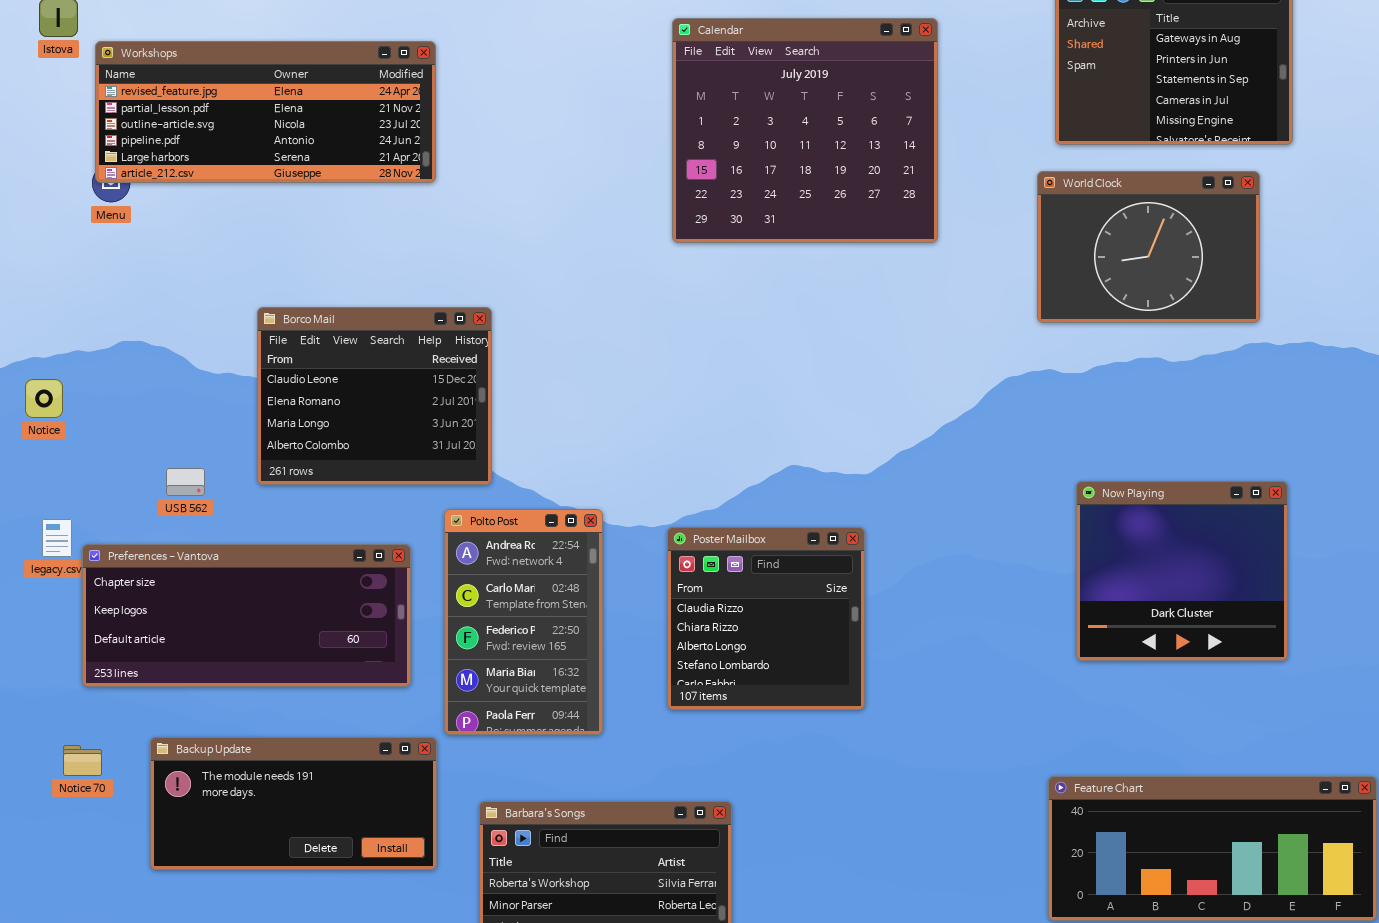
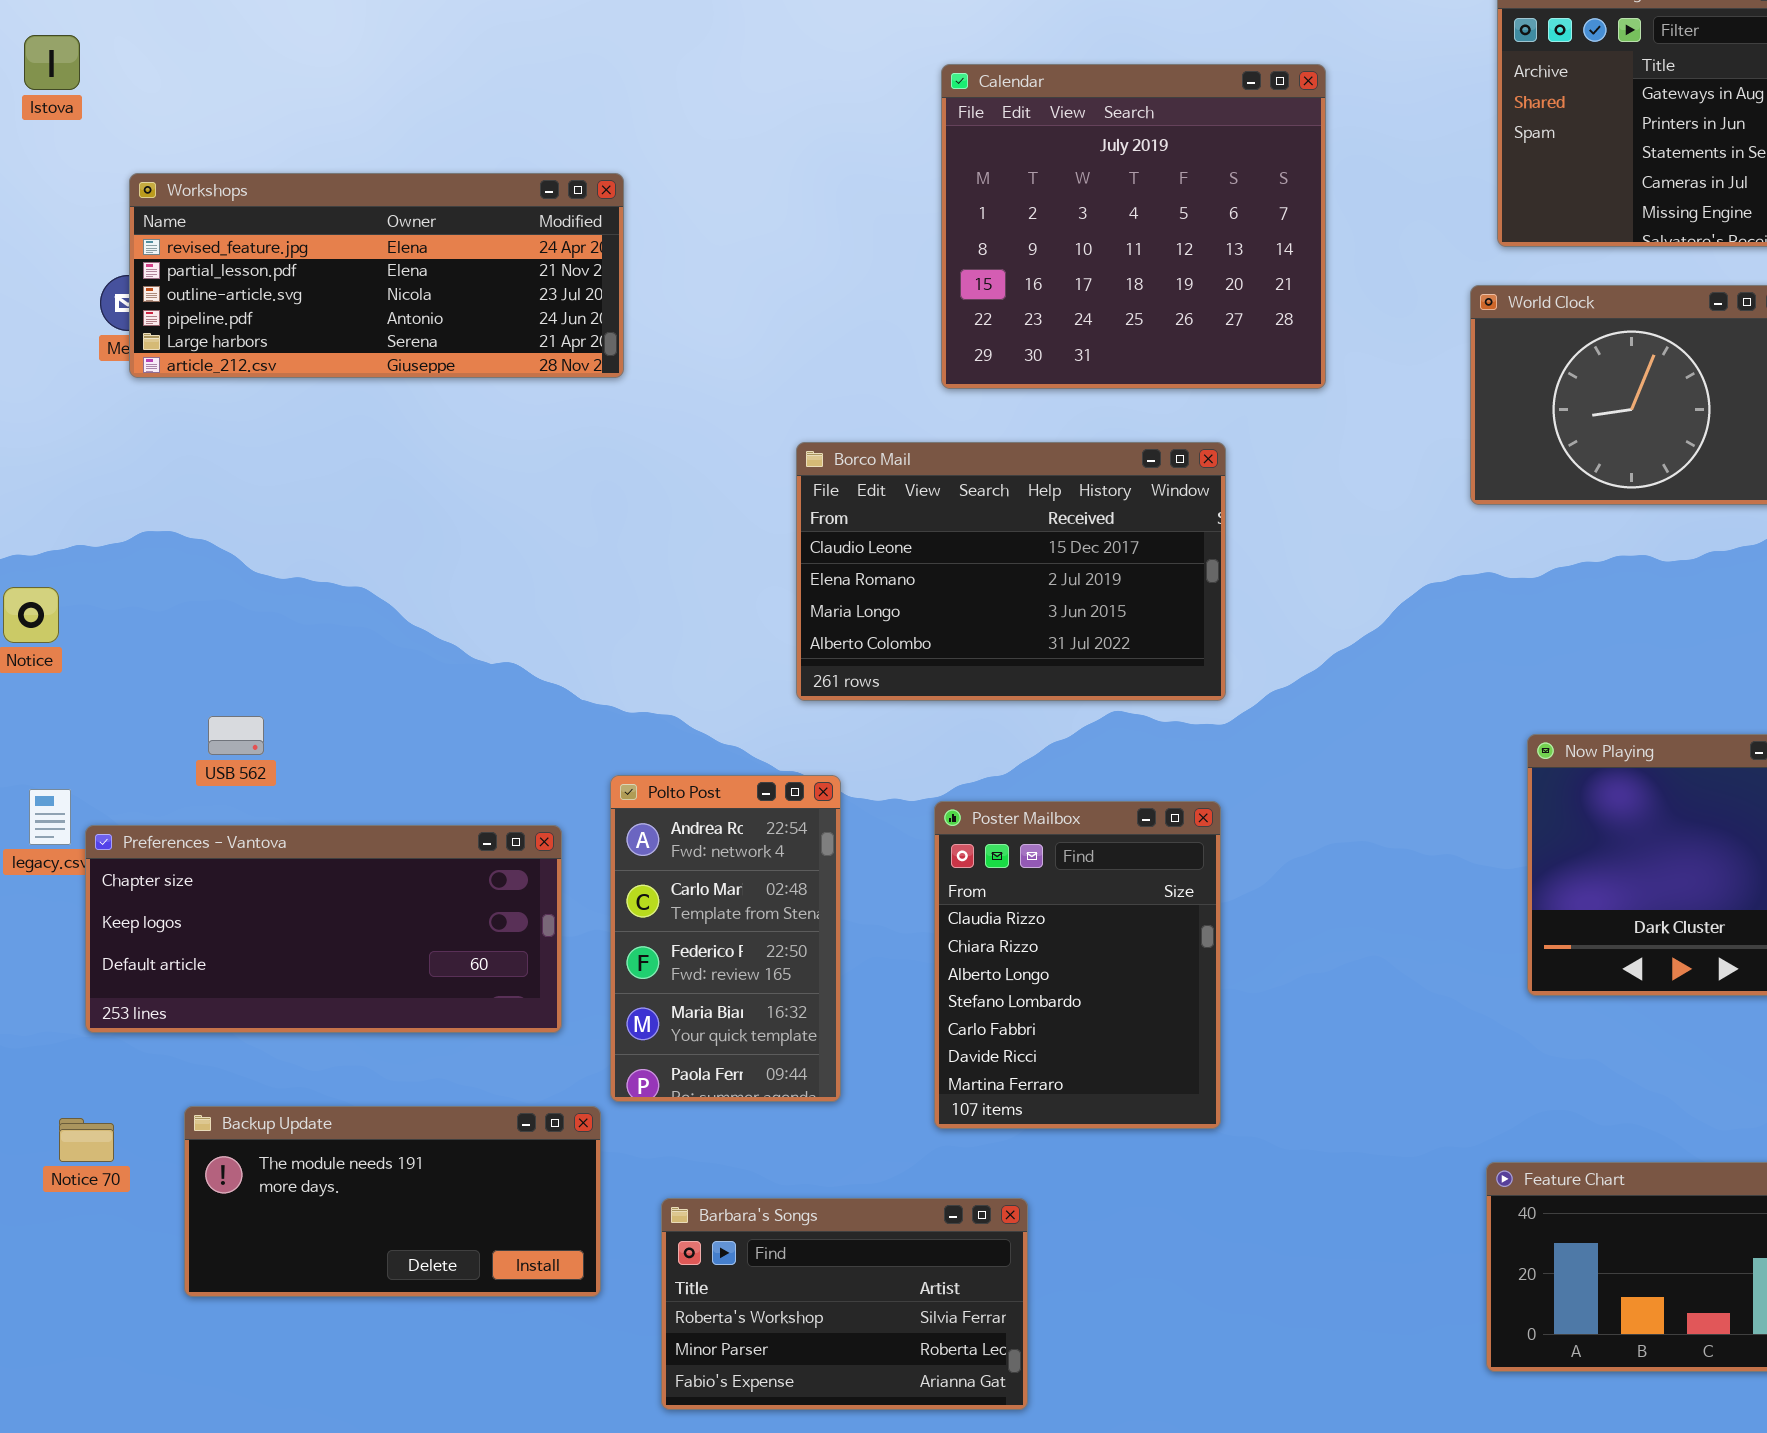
Workshops: [95,41,436,183] -> [129,173,624,378], moved
Borco Mail: [257,307,492,485] -> [796,442,1226,701], moved, resized
Poster Mailbox: [667,527,865,710] -> [934,801,1221,1129], resized

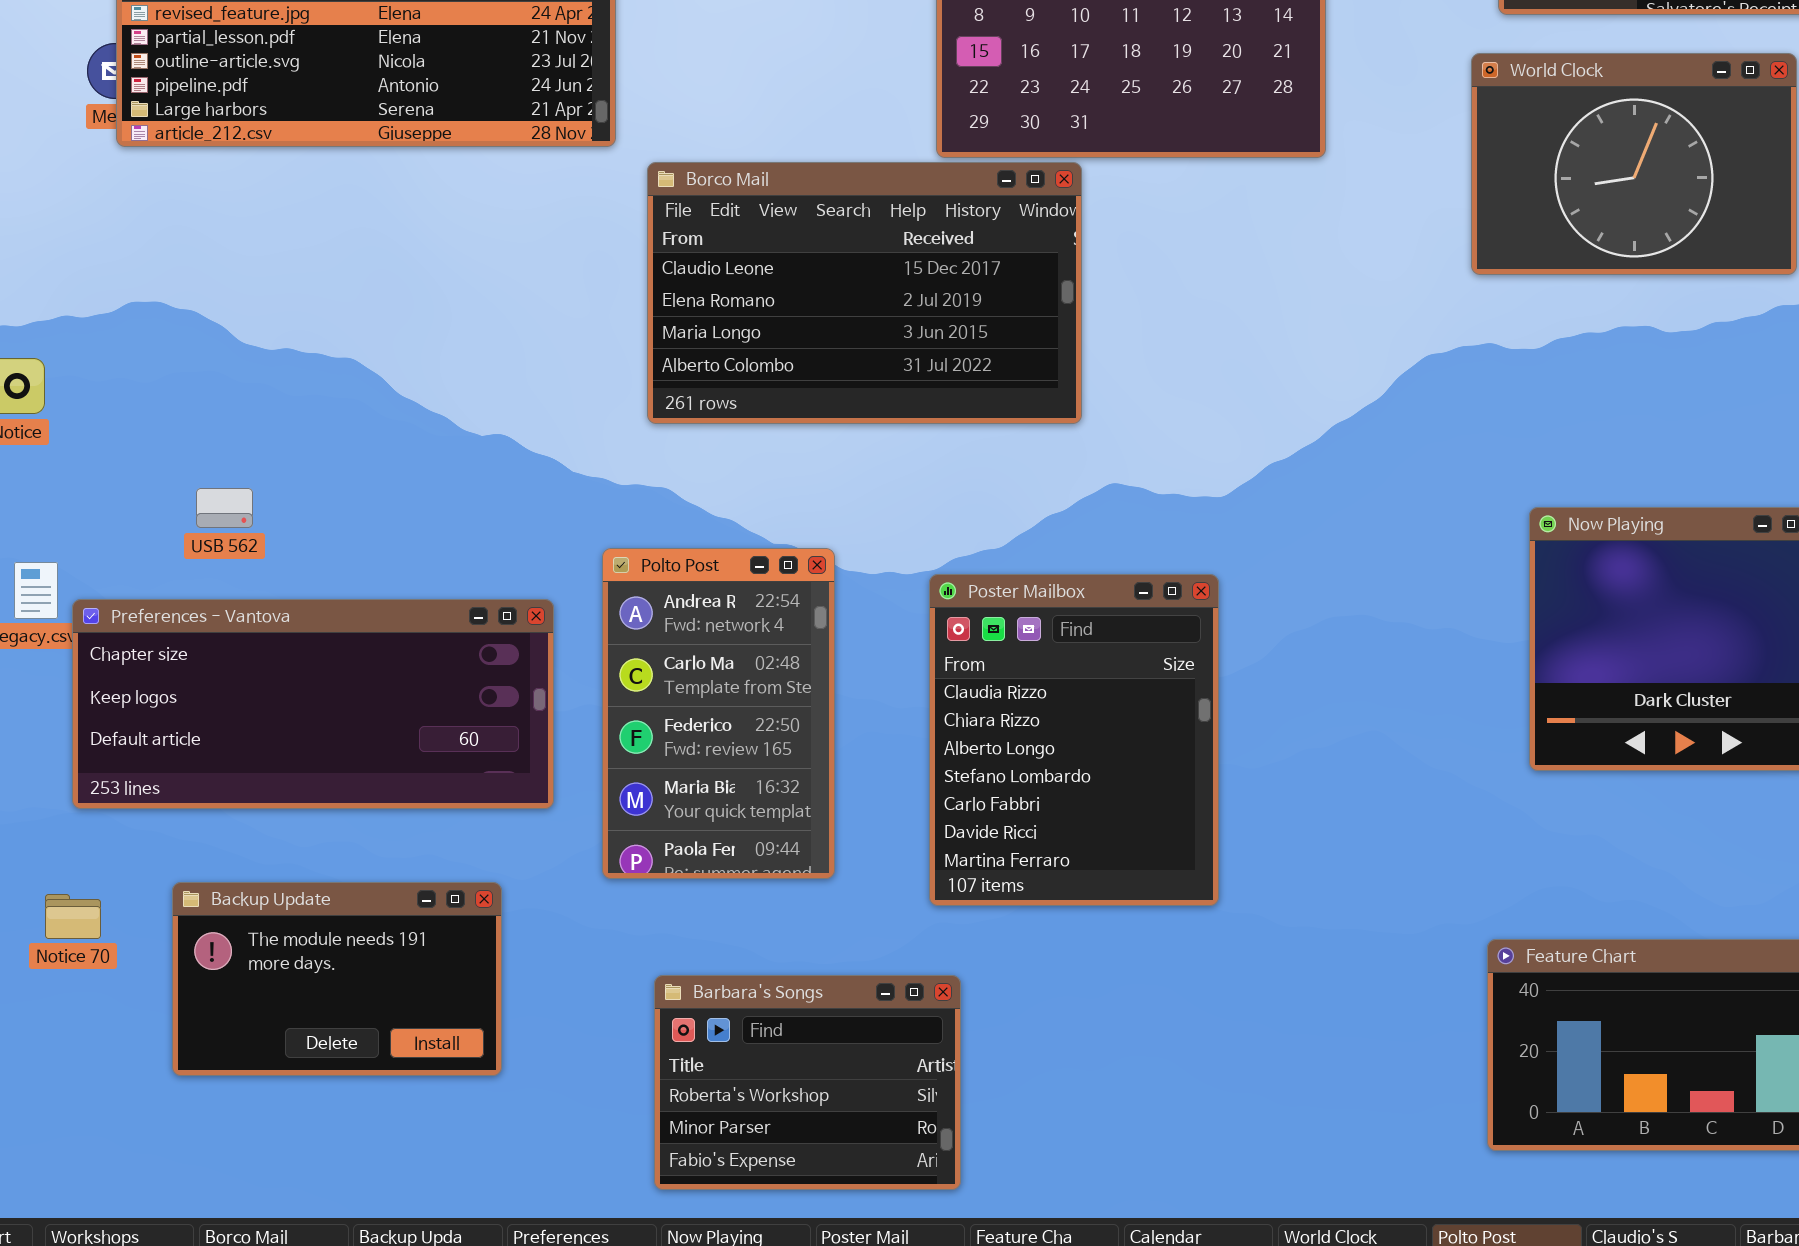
Borco Mail: [796,442,1226,701] -> [647,162,1082,424], moved
Backup Update: [184,1106,601,1297] -> [172,882,502,1076], resized
Barbara's Songs: [661,1198,1028,1410] -> [654,975,961,1190], resized

